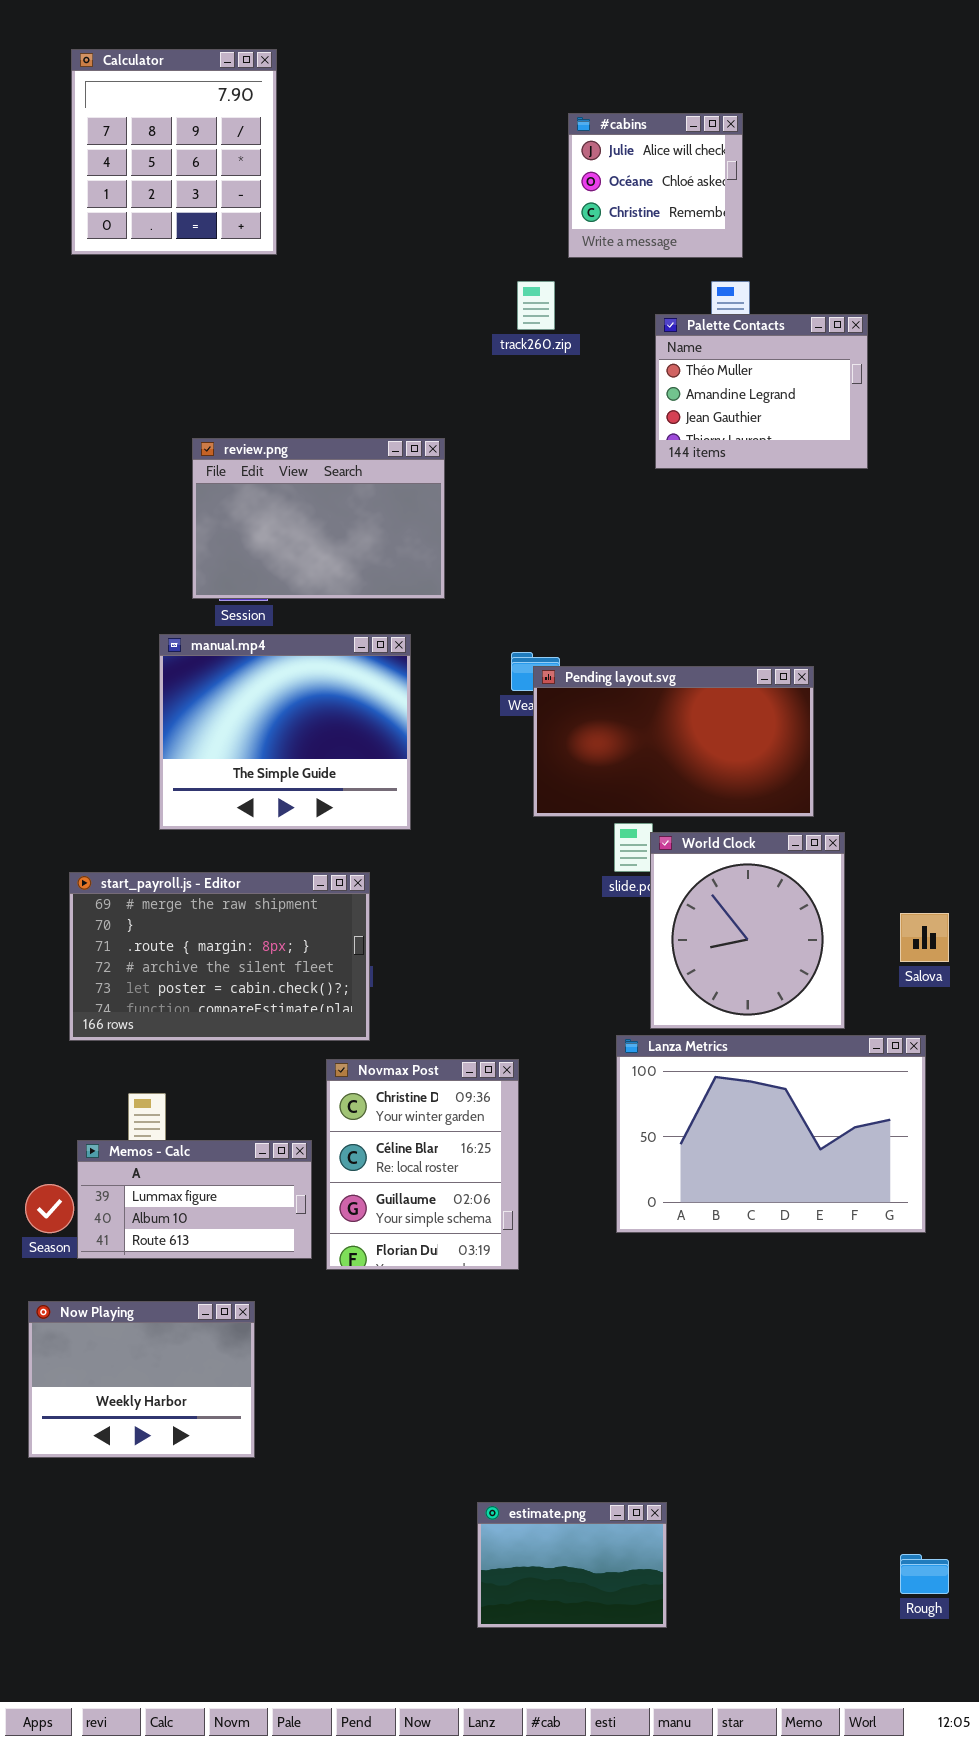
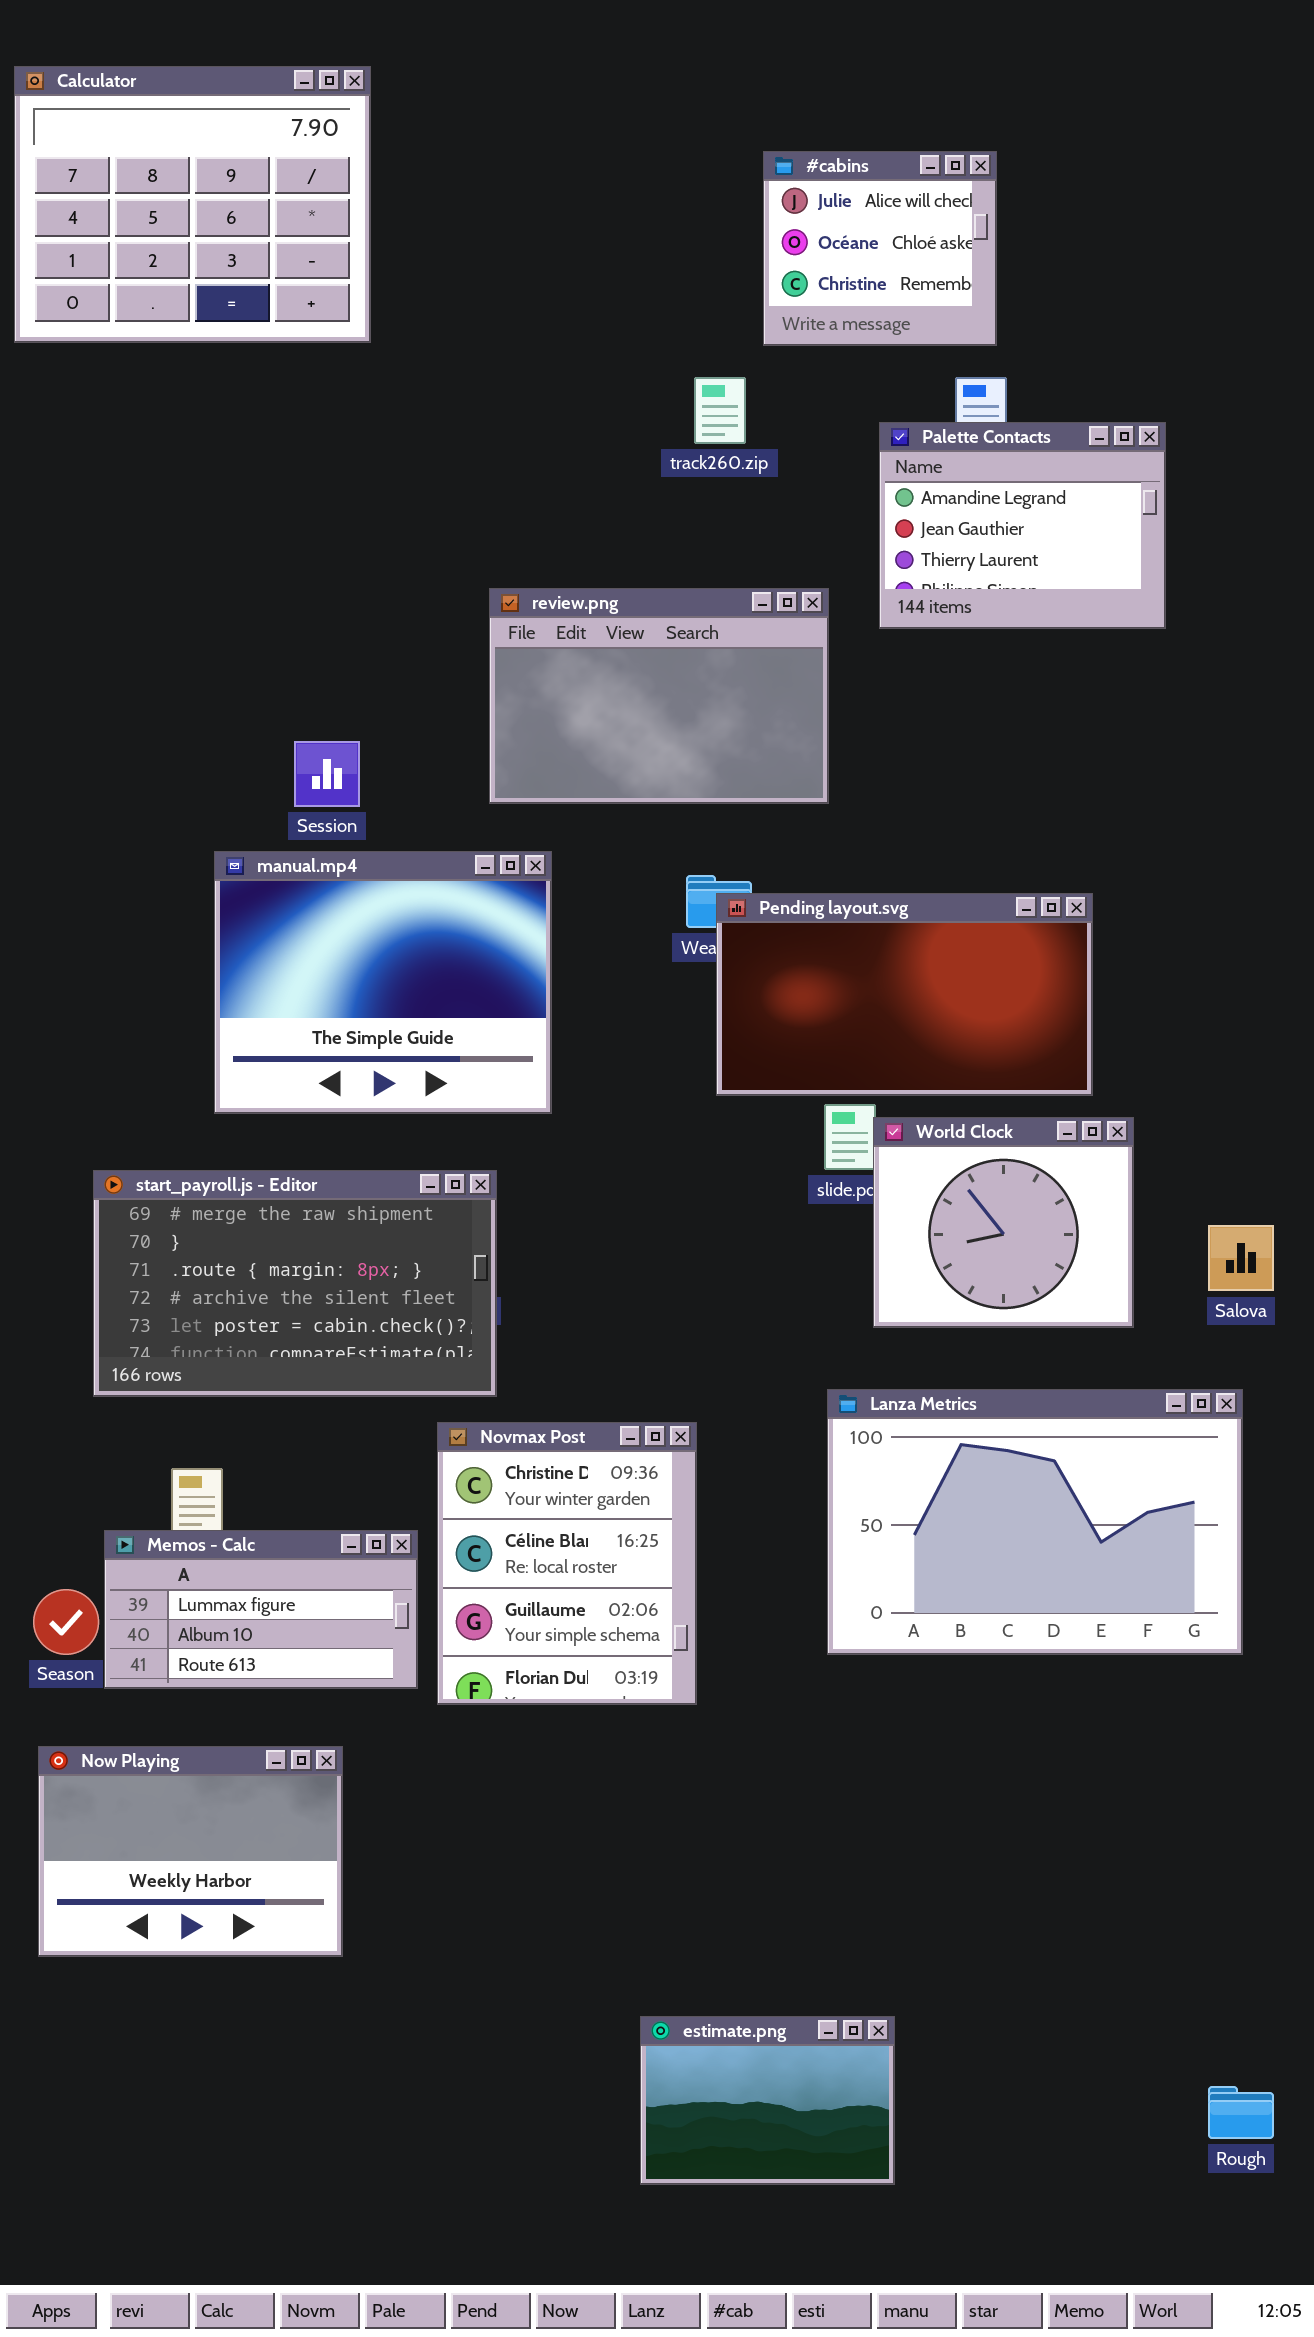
Calculator: [71,49,277,255] -> [14,66,371,343], resized
Palette Contacts: [655,314,868,469] -> [879,422,1166,629], scrolled down 1 row
review.png: [192,438,445,599] -> [489,588,829,804], moved
World Clock: [650,832,845,1029] -> [873,1117,1134,1328], resized

